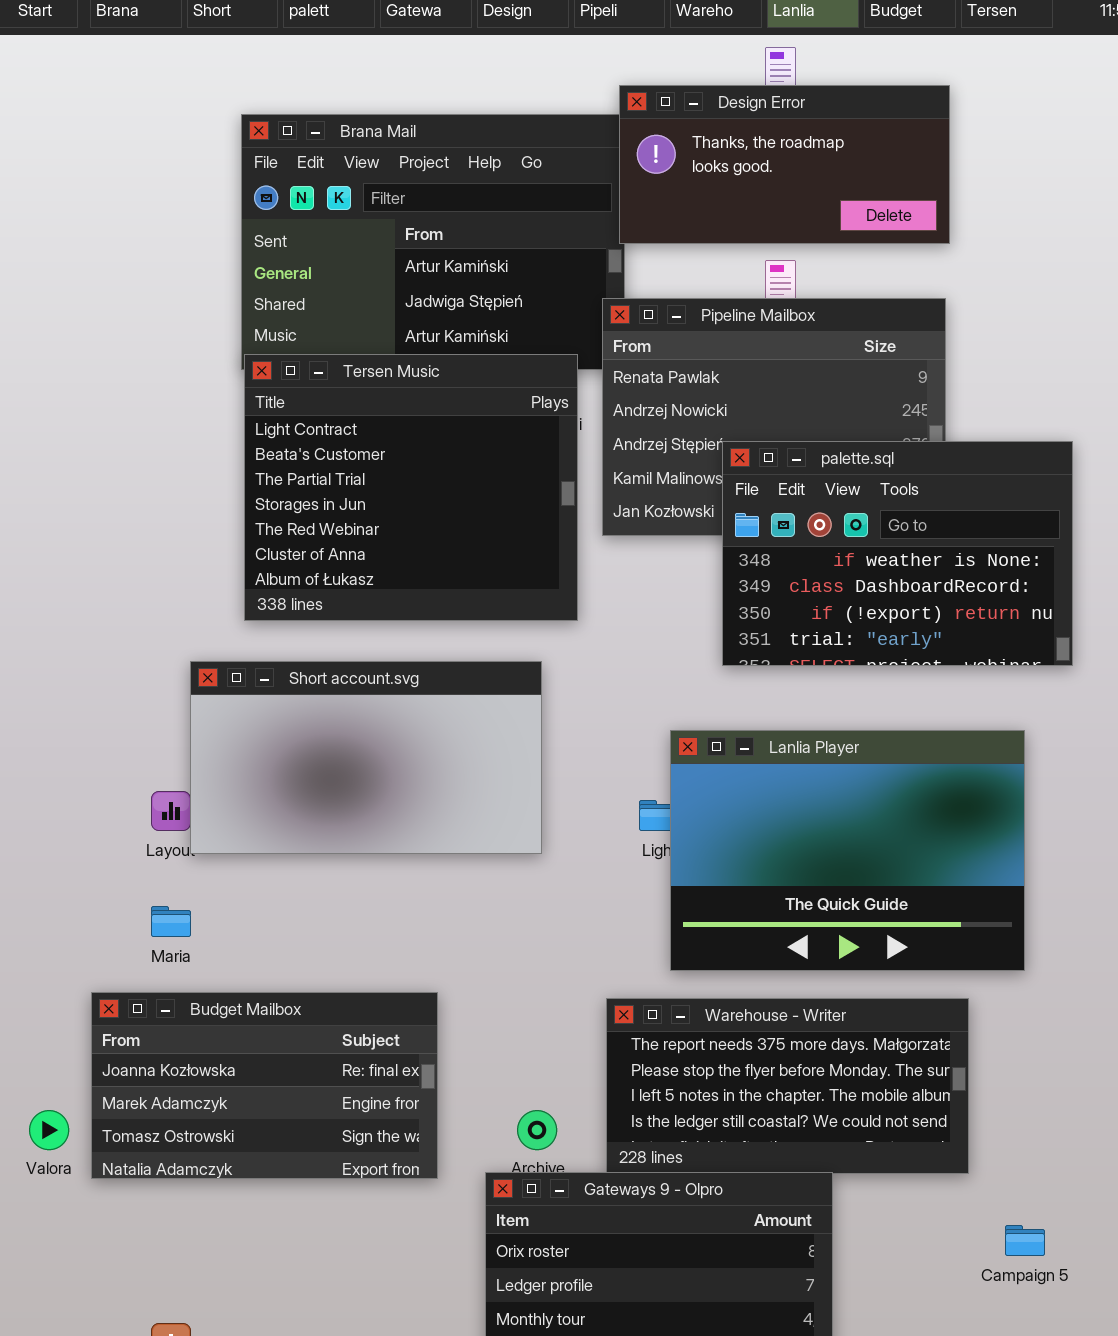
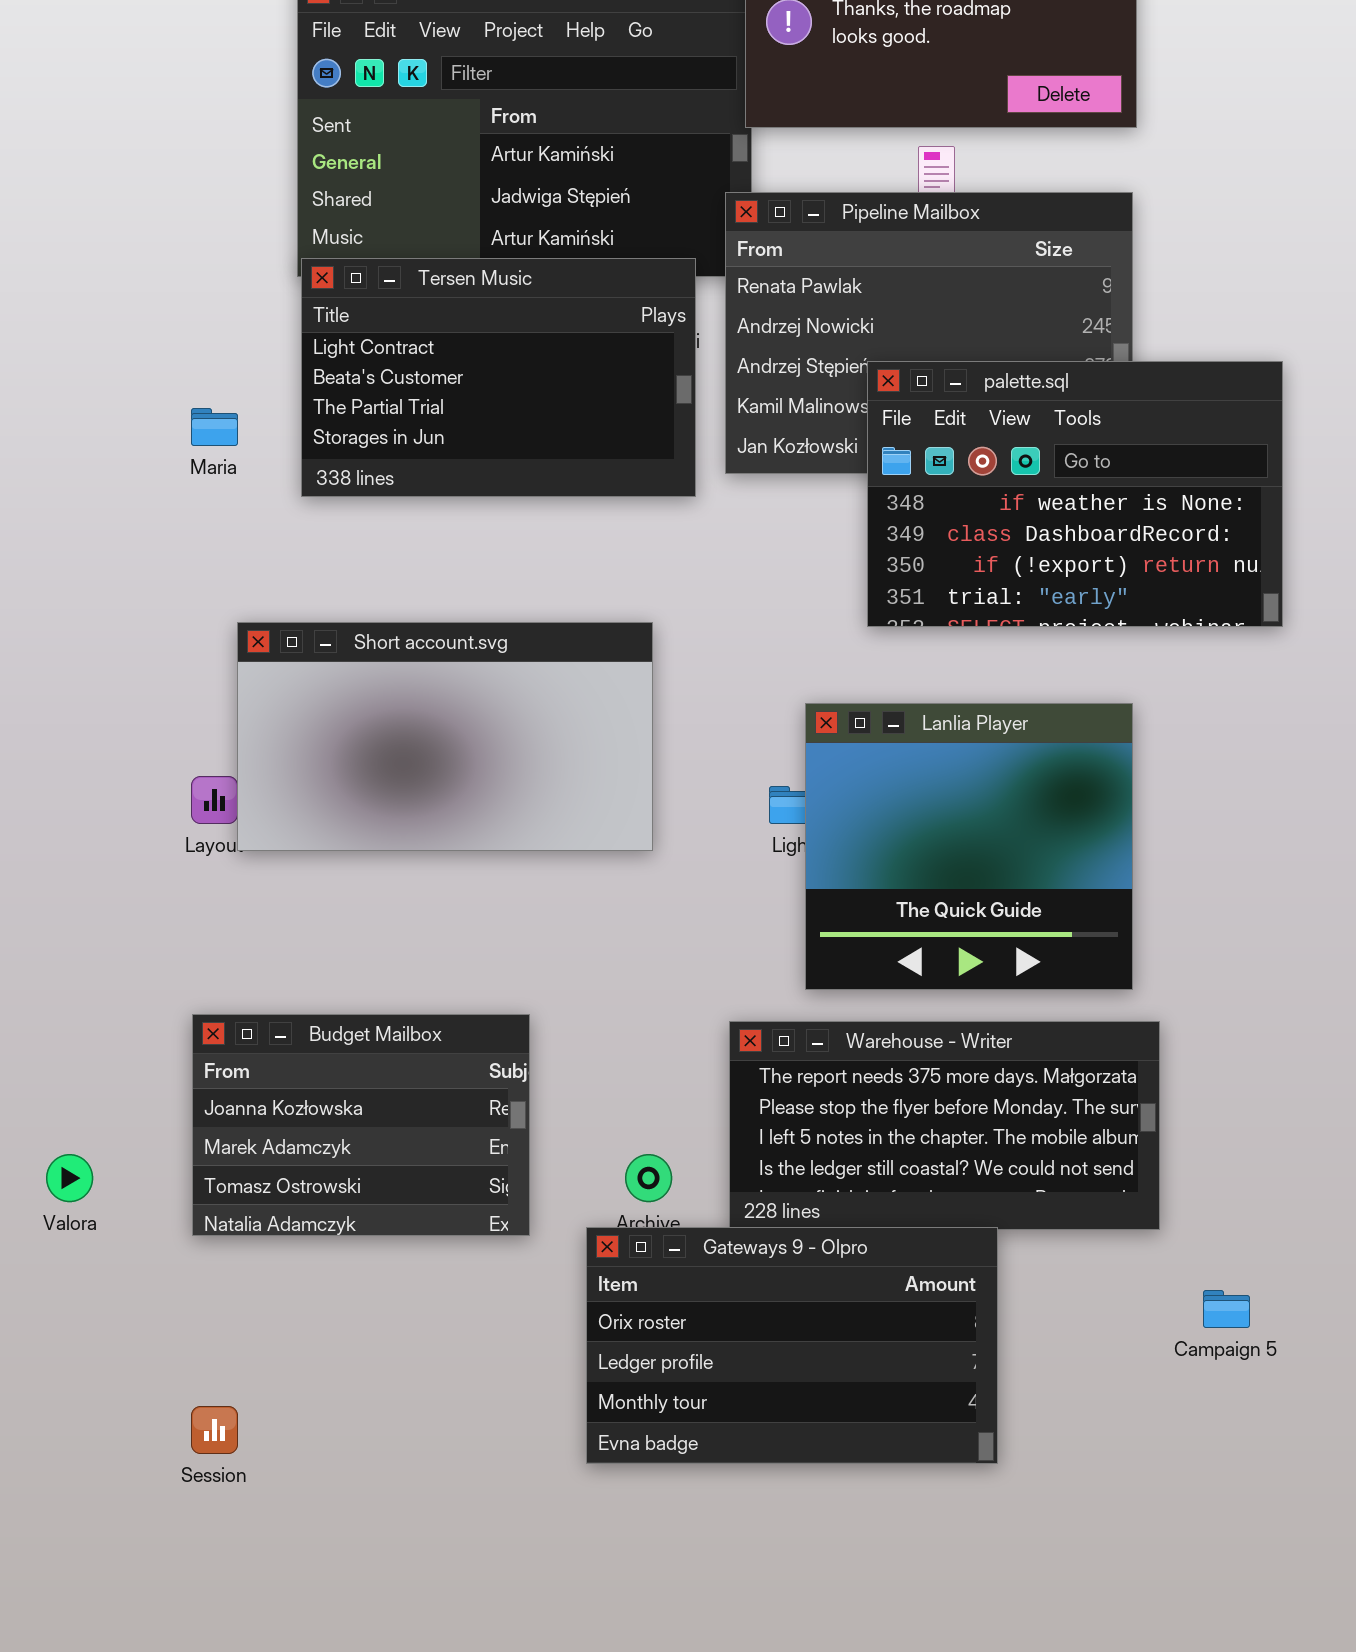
Tersen Music: [244,354,578,621] -> [301,258,696,497], resized
Lanlia Player: [670,730,1025,971] -> [805,703,1133,990], resized
Maria: [151,906,191,937] -> [191,408,238,446], moved
Budget Mailbox: [91,992,438,1179] -> [192,1014,530,1236], resized

